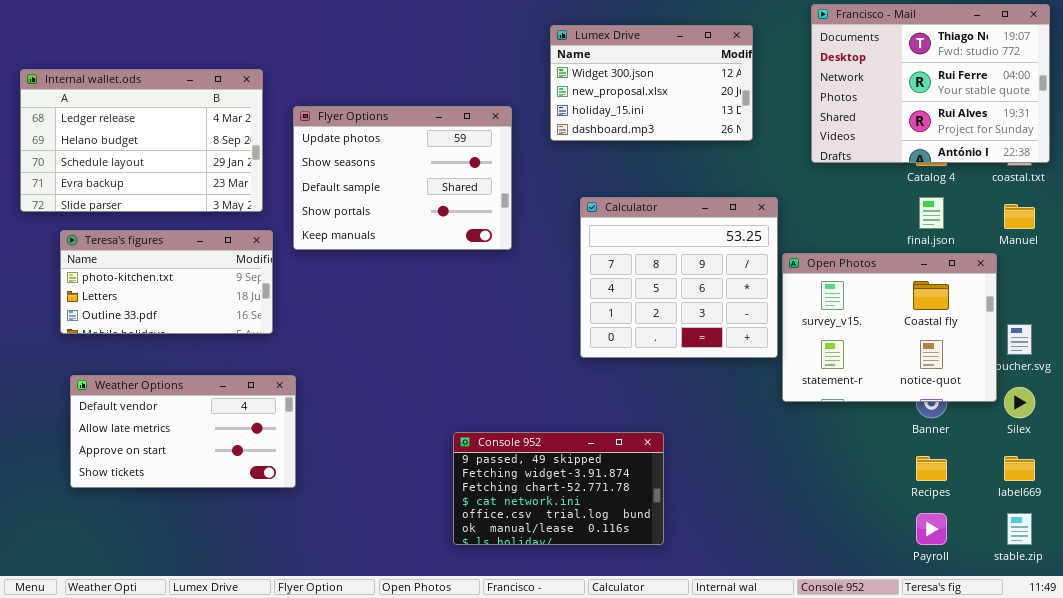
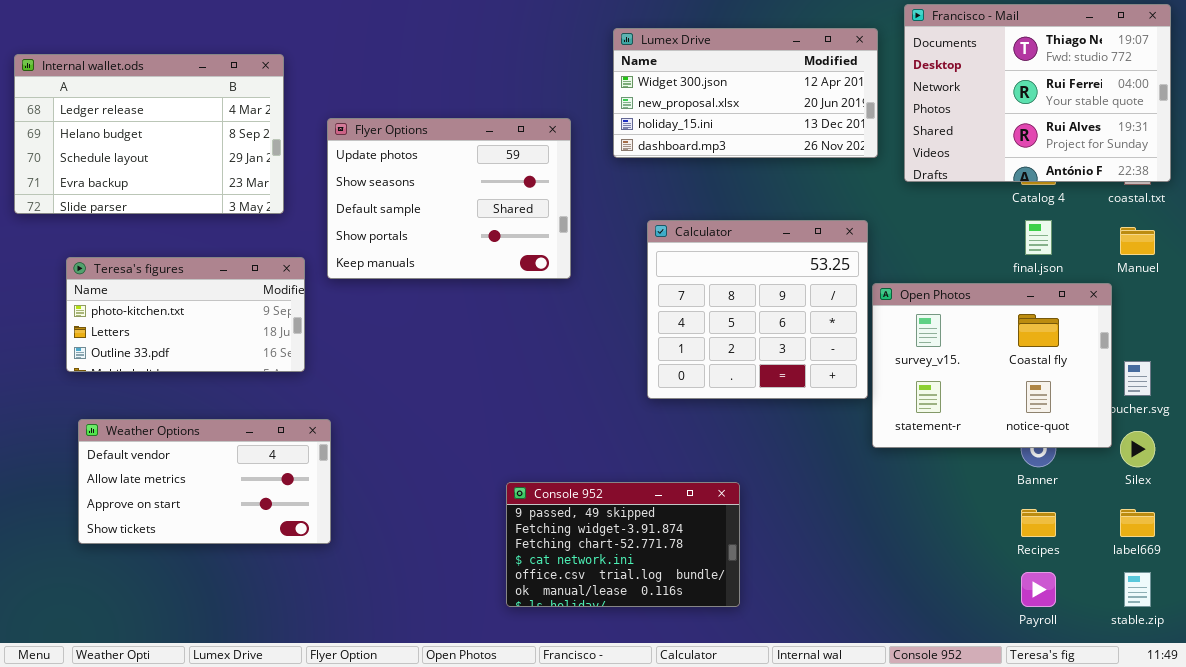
Lumex Drive: [550,25,753,141] -> [613,28,878,158], resized
Internal wallet.ods: [20,69,263,212] -> [14,54,284,214], moved

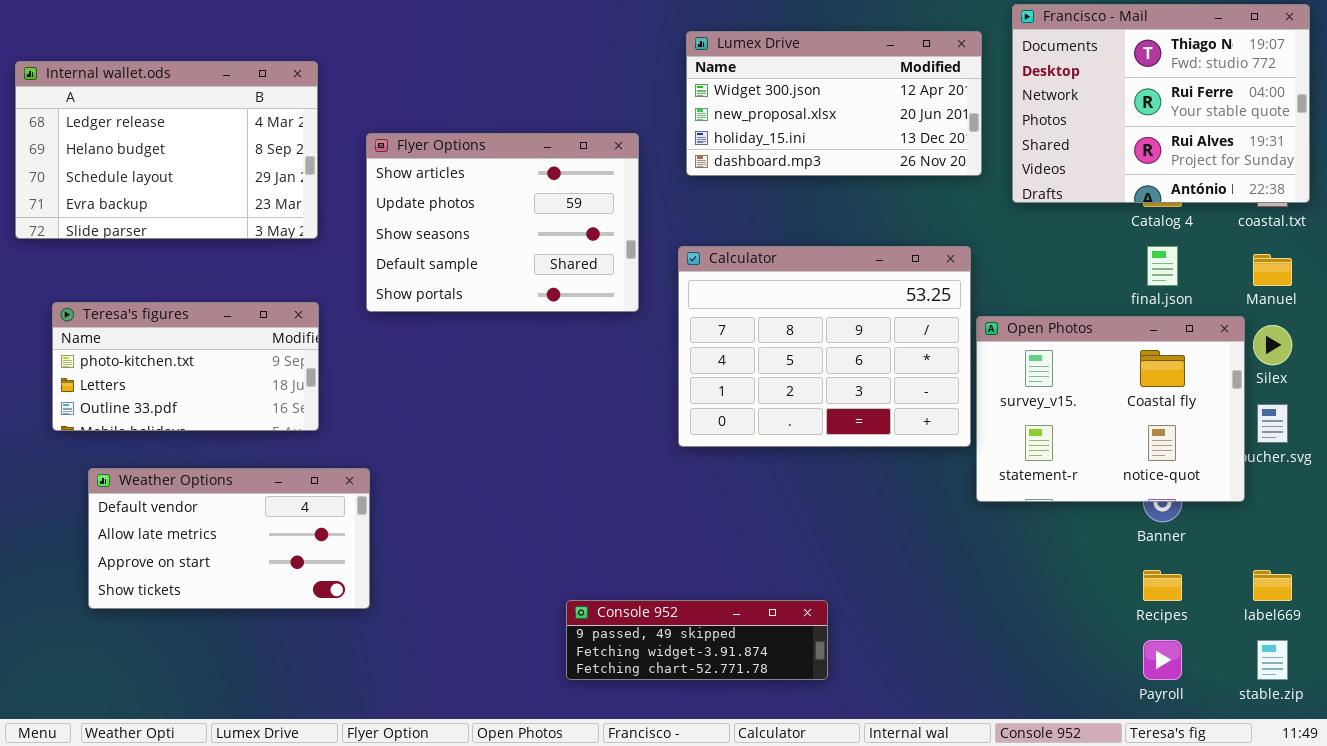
Flyer Options: [327,118,571,279] -> [366,133,639,312], scrolled up 1 row
Calculator: [647,220,868,399] -> [678,246,971,447], resized
Teresa's figures: [66,257,305,372] -> [52,302,319,431], moved
Silex: [1120,431,1155,467] -> [1253,325,1292,365], moved
Console 952: [506,482,740,607] -> [566,600,828,680], resized

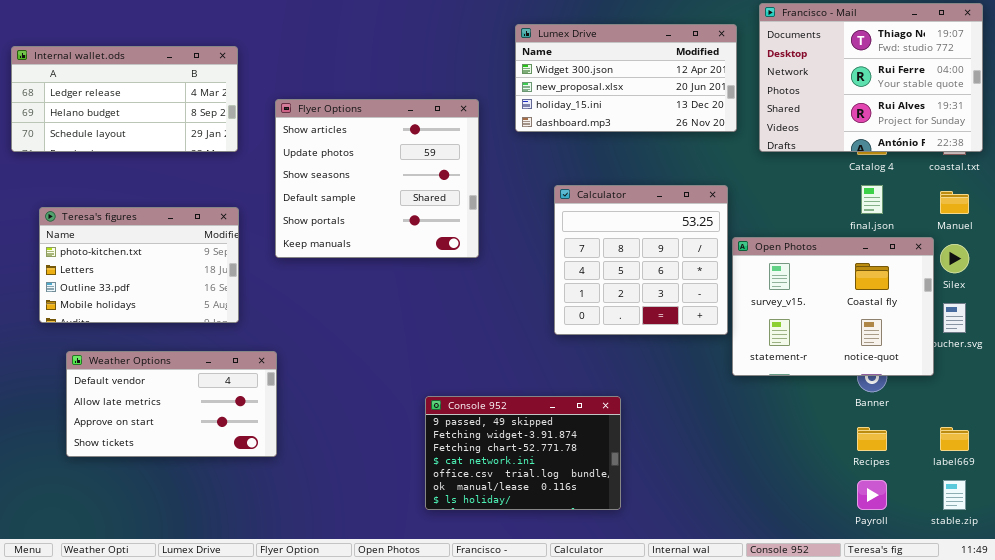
Internal wallet.ods: [15,61,318,239] -> [11,46,238,152], resized
Flyer Options: [366,133,639,312] -> [275,99,479,258], resized
Calculator: [678,246,971,447] -> [554,185,728,335], resized
Teresa's figures: [52,302,319,431] -> [39,207,239,323], resized
Console 952: [566,600,828,680] -> [425,396,621,510], resized

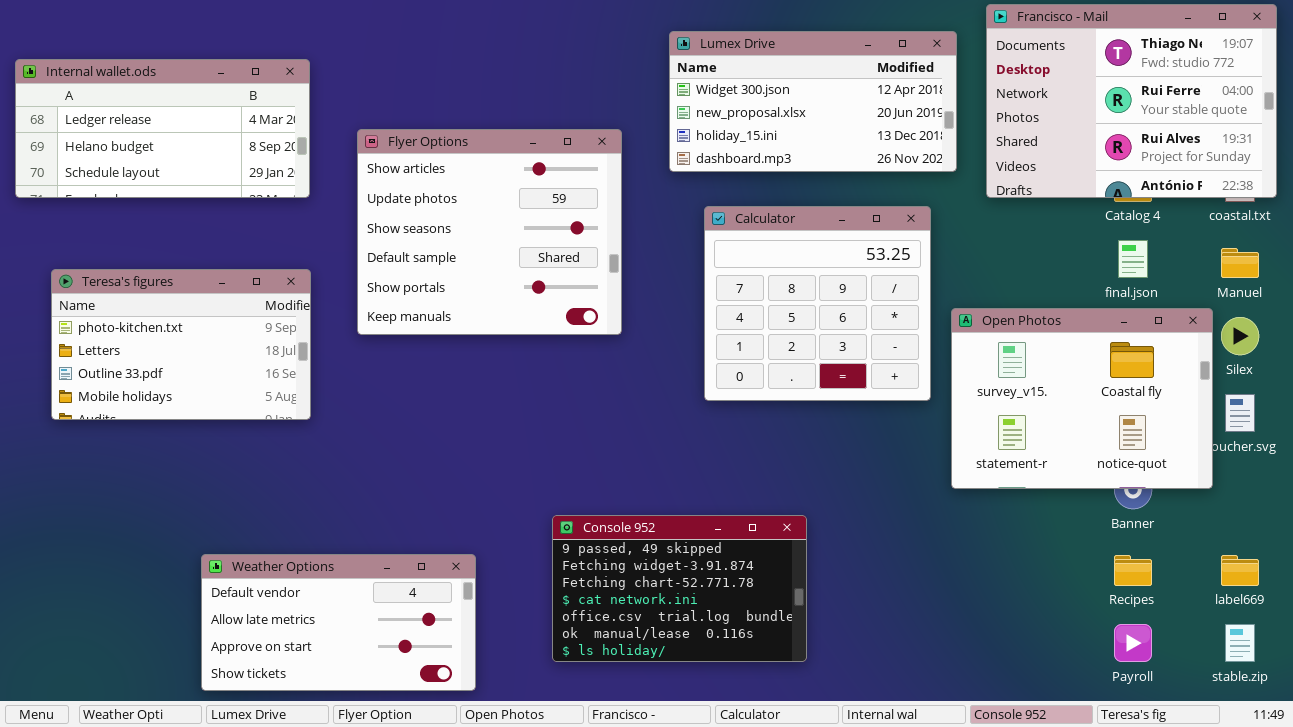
Calculator: [554,185,728,335] -> [704,206,931,401], moved
Weather Options: [66,351,277,457] -> [201,554,476,691], moved

